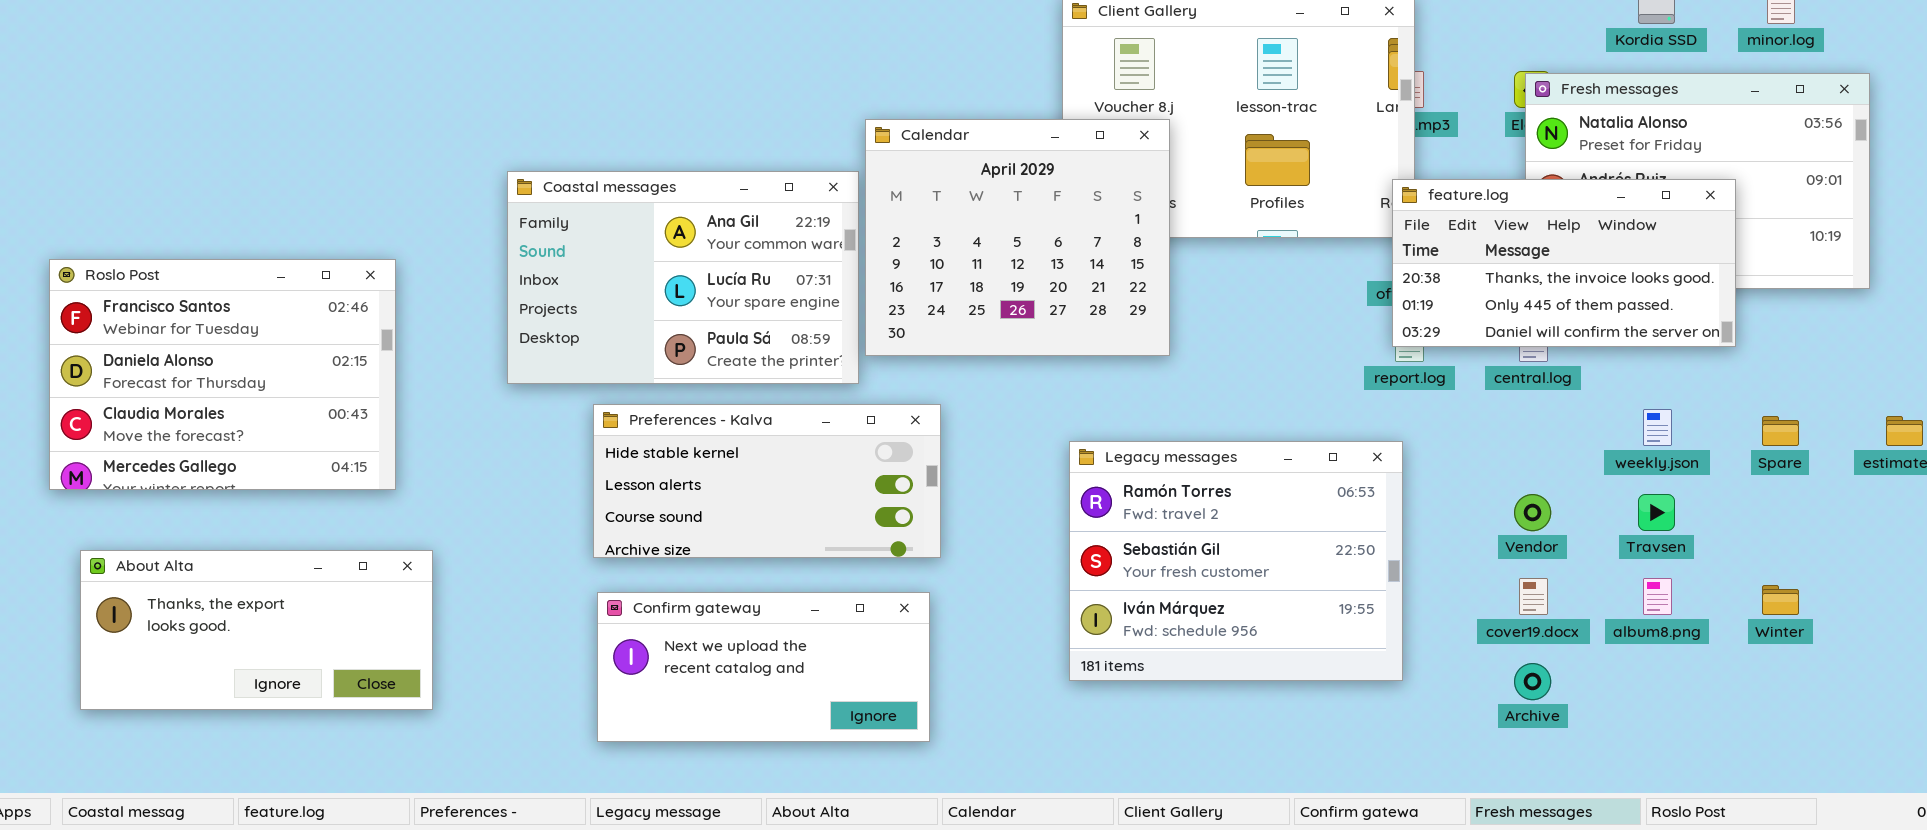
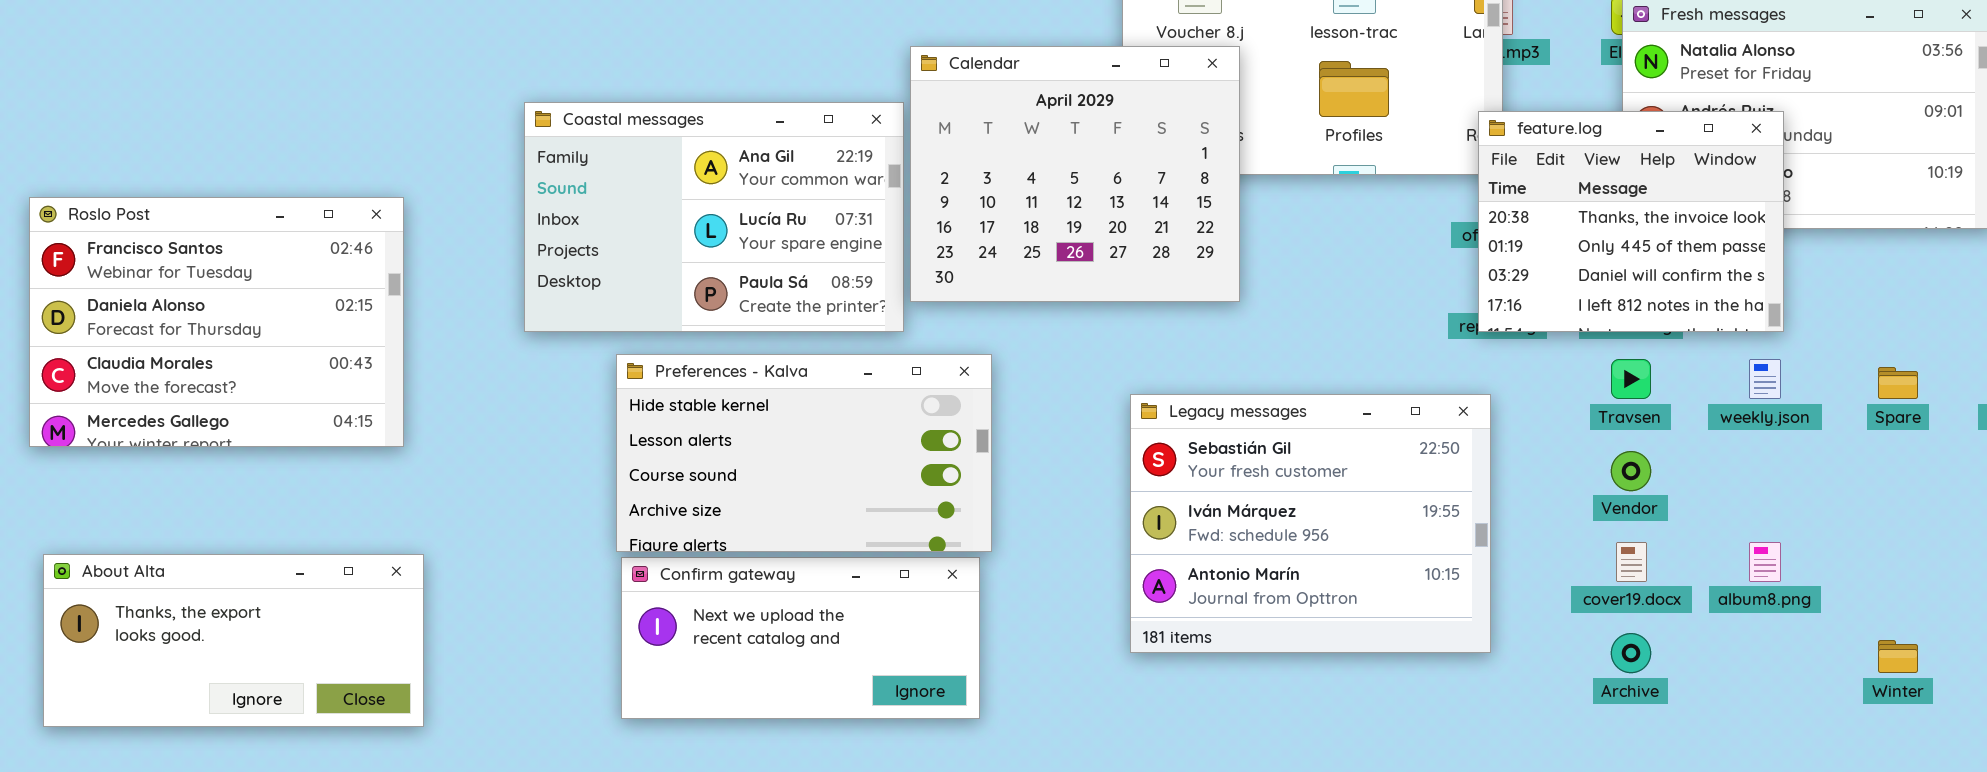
feature.log: [1392,179,1736,347] -> [1478,111,1784,332], resized
Preferences - Kalva: [593,404,941,558] -> [616,354,992,552], resized
Legacy messages: [1069,441,1403,681] -> [1130,394,1491,653], scrolled down 1 row
Travsen: [1638,494,1675,531] -> [1611,359,1651,399], moved
About Alta: [80,550,433,710] -> [43,554,424,727], moved
Winter: [1762,585,1799,615] -> [1878,640,1918,673], moved

